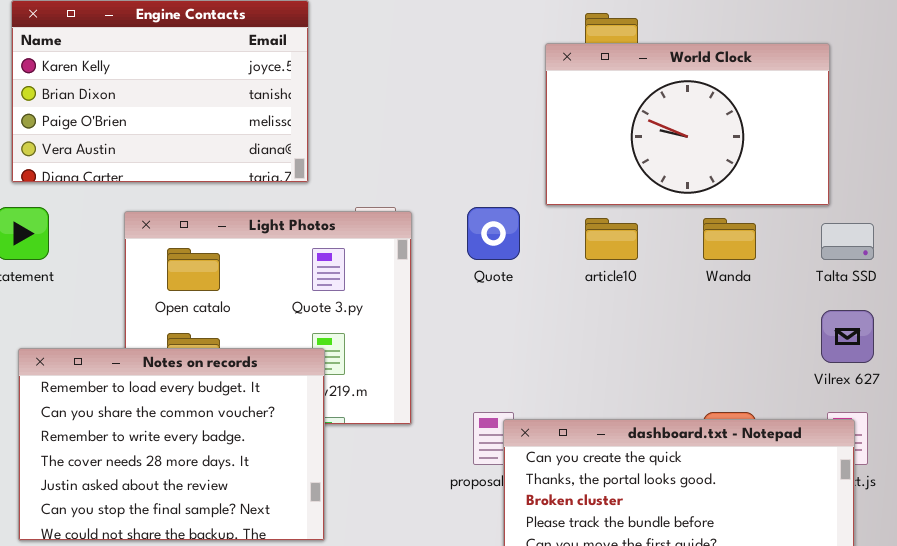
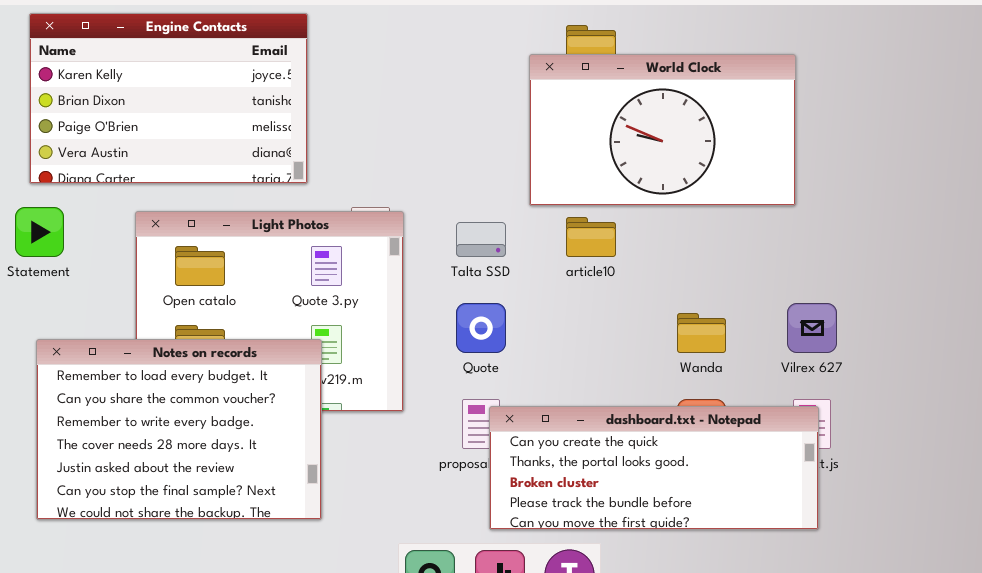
Quote: [467,207,520,260] -> [456,303,506,353], moved
Wanda: [703,218,756,260] -> [677,313,726,353], moved
Talta SSD: [821,223,874,260] -> [456,222,506,257], moved

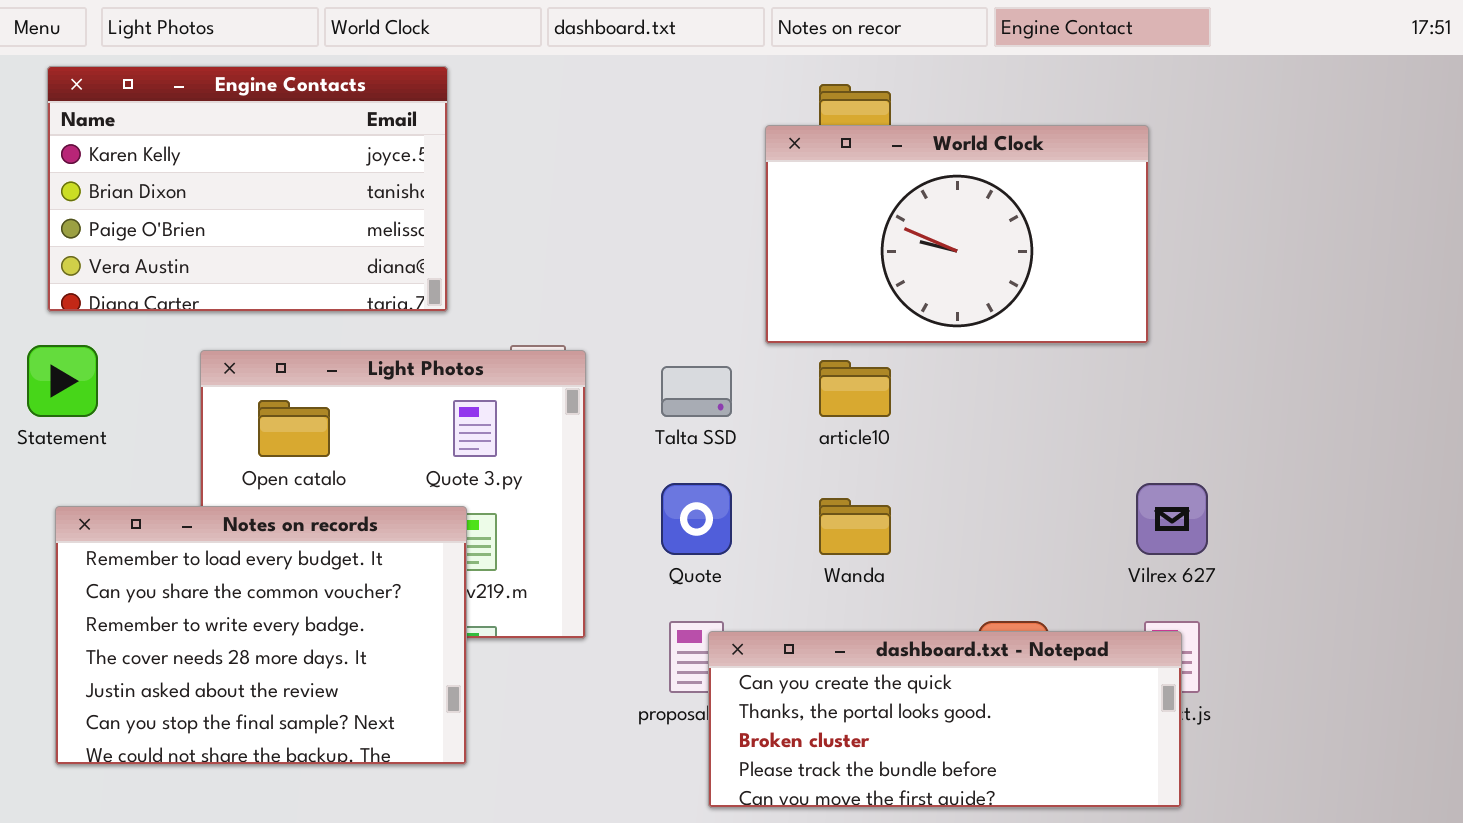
Wanda: [677,313,726,353] -> [819,498,891,555], moved
Notes on records: [36,339,322,520] -> [55,506,467,765], moved

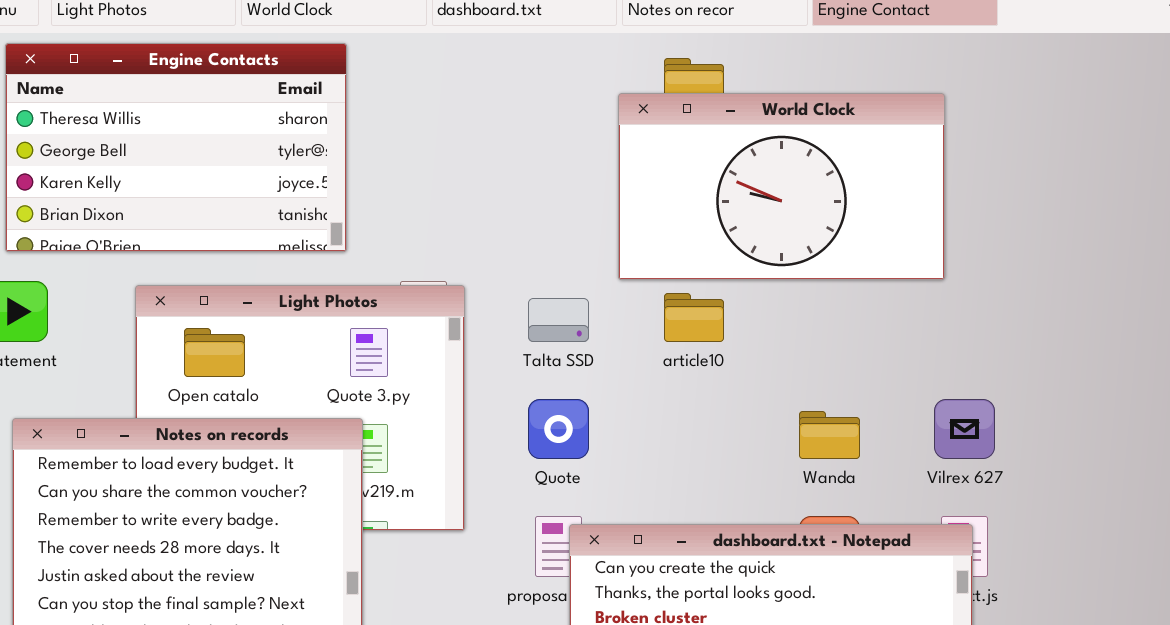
Engine Contacts: [47,66,448,312] -> [5,43,347,252], scrolled up 2 rows
Wanda: [819,498,891,555] -> [799,411,860,459], moved

